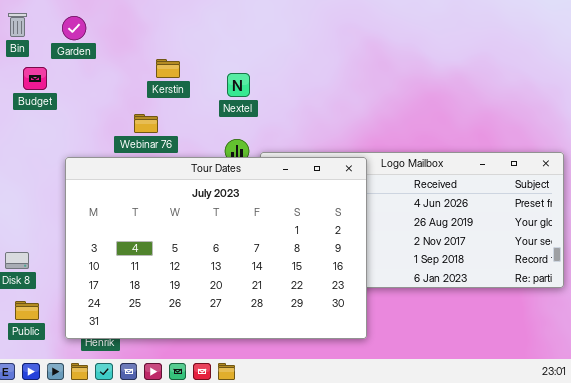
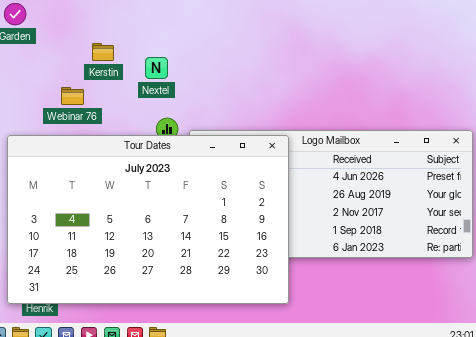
Nextel: [227,73,250,97] -> [145,57,168,79], moved
Webinar 76: [134,114,158,133] -> [61,87,84,105], moved

